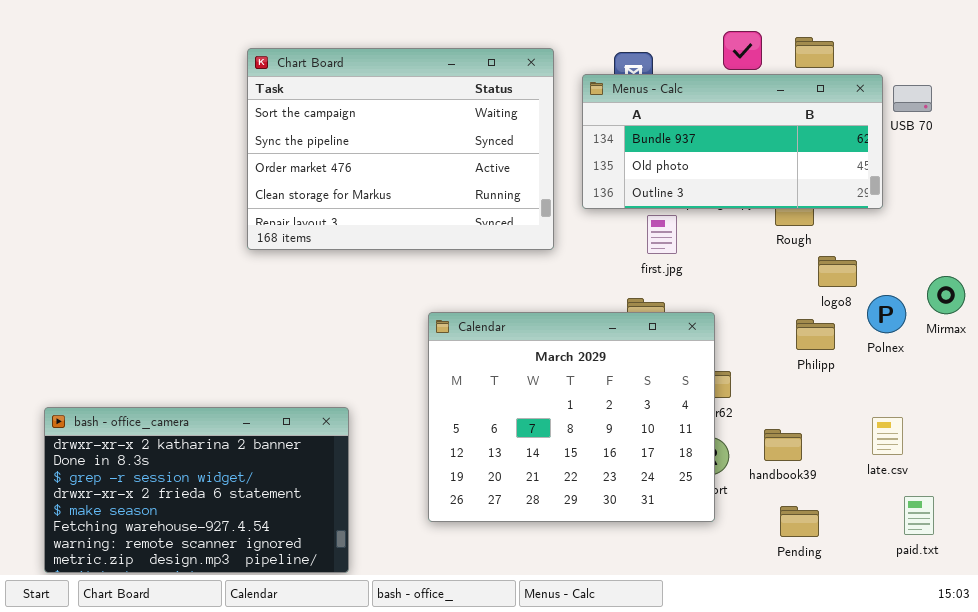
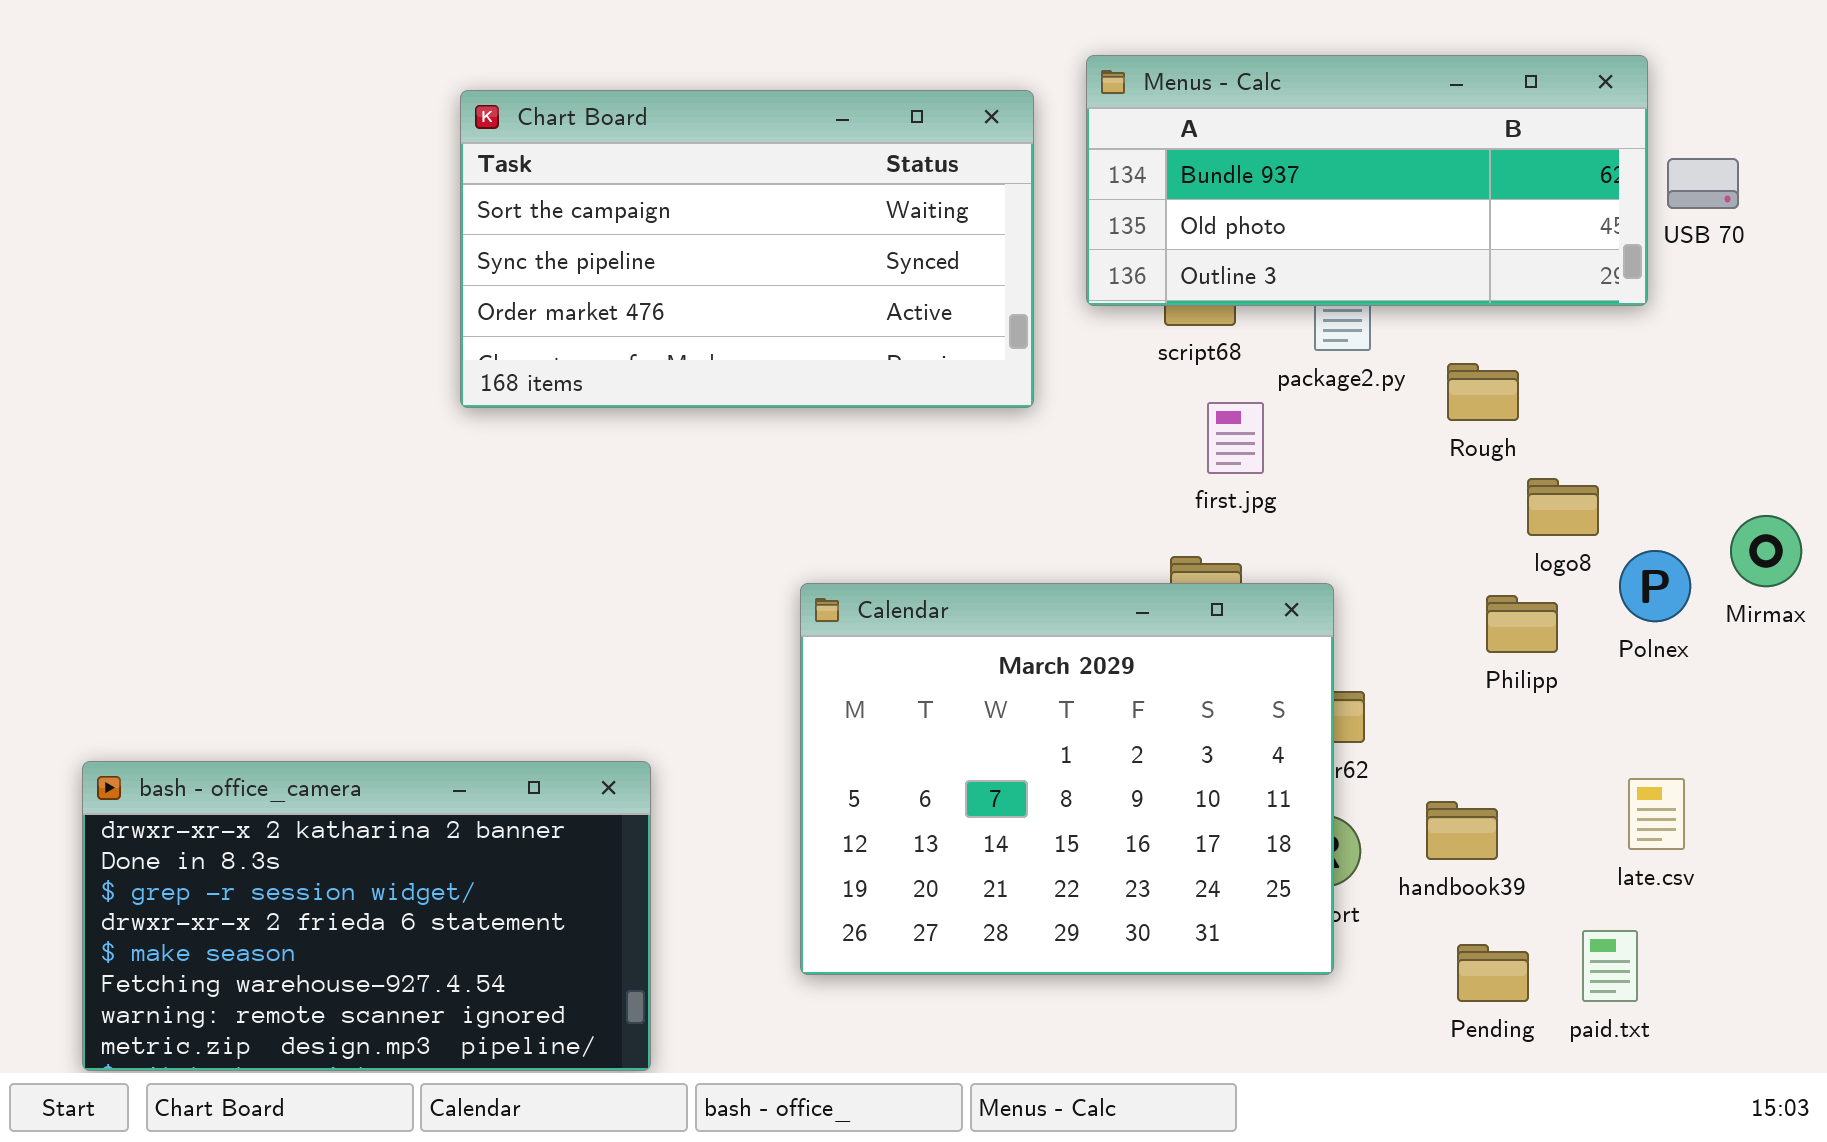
Chart Board: [247,48,554,250] -> [460,90,1034,408], resized
Menus - Calc: [582,74,883,209] -> [1086,55,1648,306], moved
paid.txt: [904,496,934,535] -> [1582,930,1638,1002], moved

